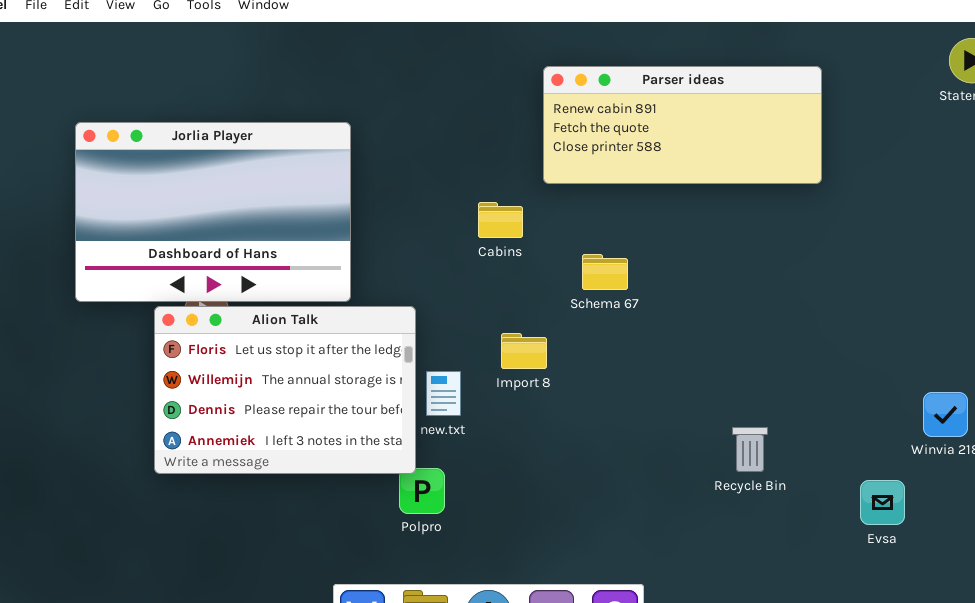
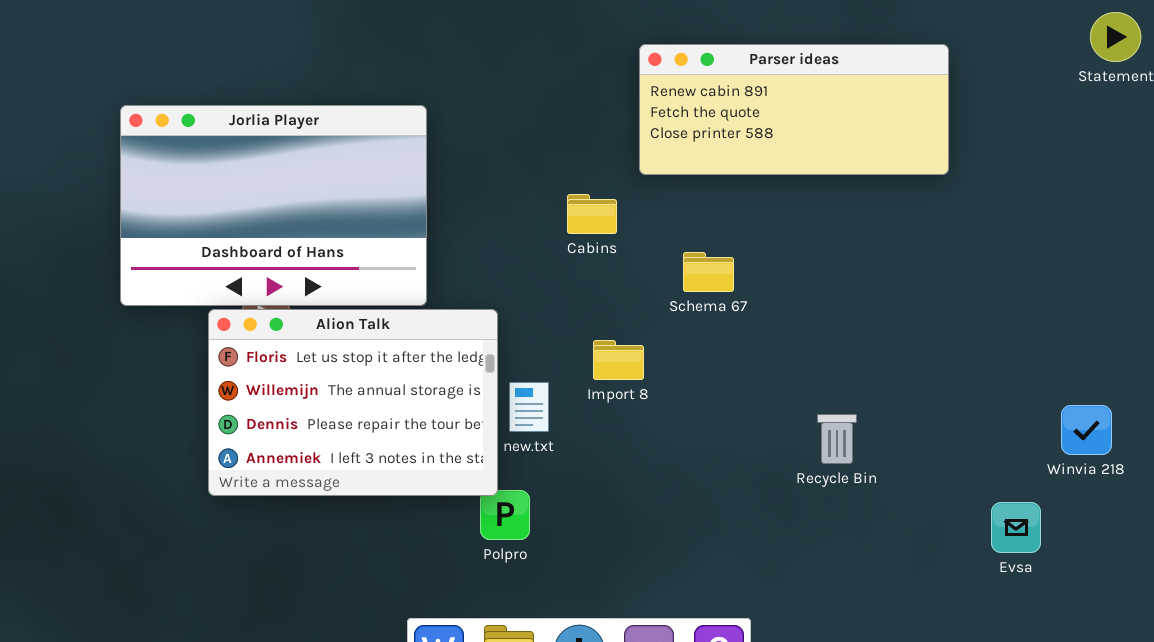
Recycle Bin: [732,427,768,472] -> [817,414,857,464], moved

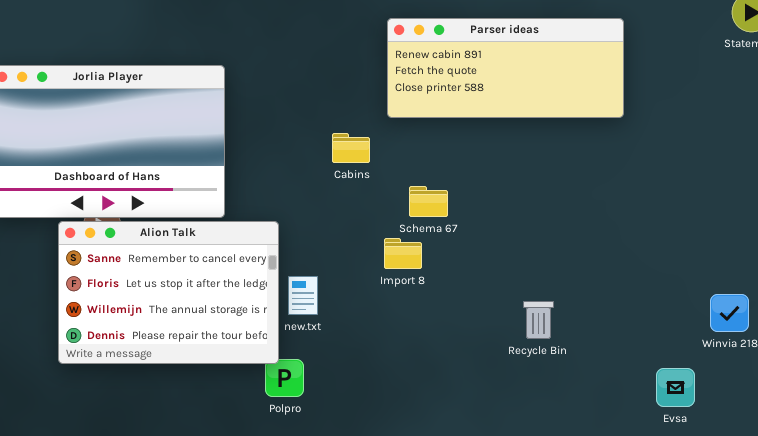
Schema 67: [683,252,734,292] -> [409,186,448,217], moved
Alion Talk: [208,309,498,496] -> [58,221,279,364], scrolled up 1 row
Import 8: [593,340,644,380] -> [384,238,422,269], moved

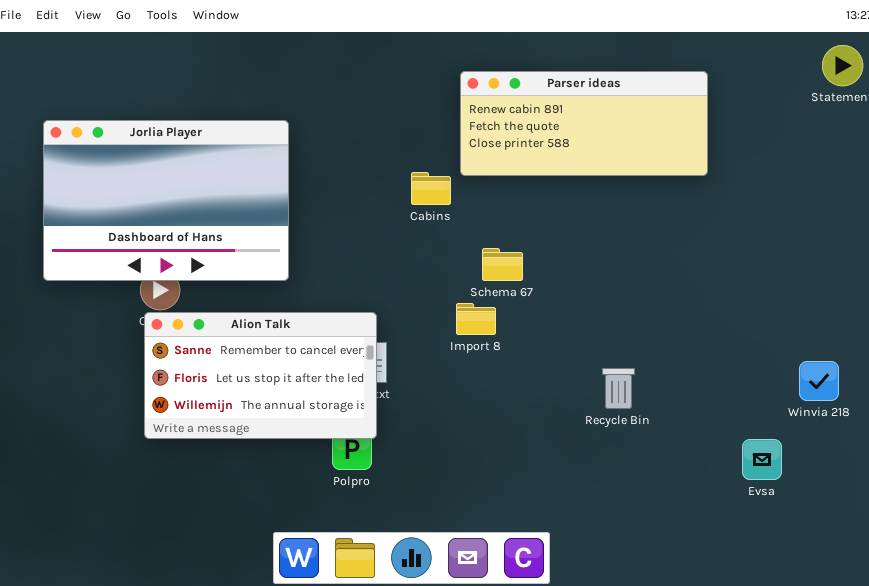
Cabins: [332,133,370,163] -> [411,172,451,205], moved
Alion Talk: [58,221,279,364] -> [144,312,377,439], moved, resized

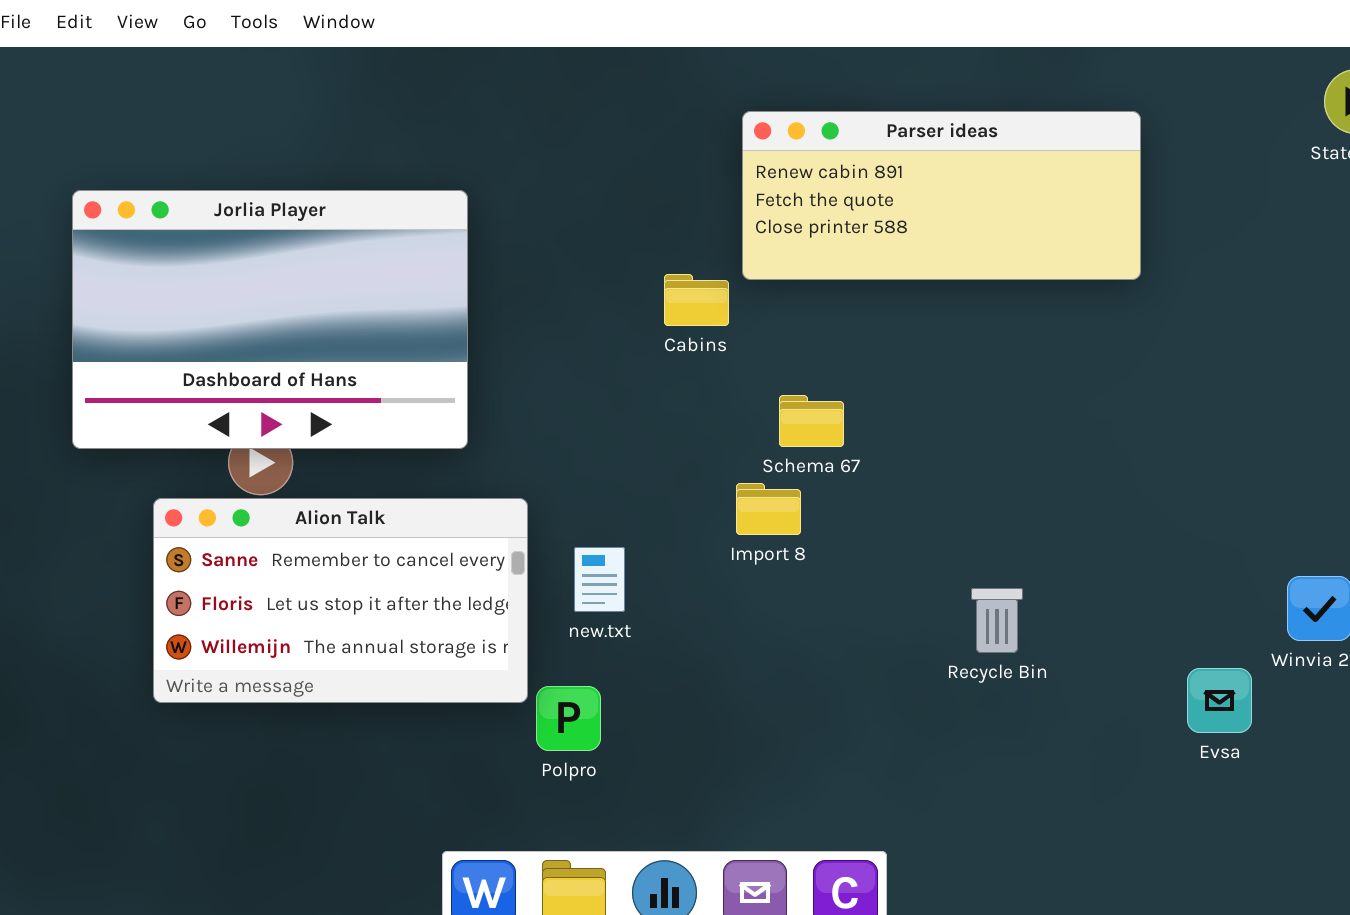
Alion Talk: [144,312,377,439] -> [153,498,528,703], moved
Evsa: [742,439,782,480] -> [1187,668,1252,733], moved

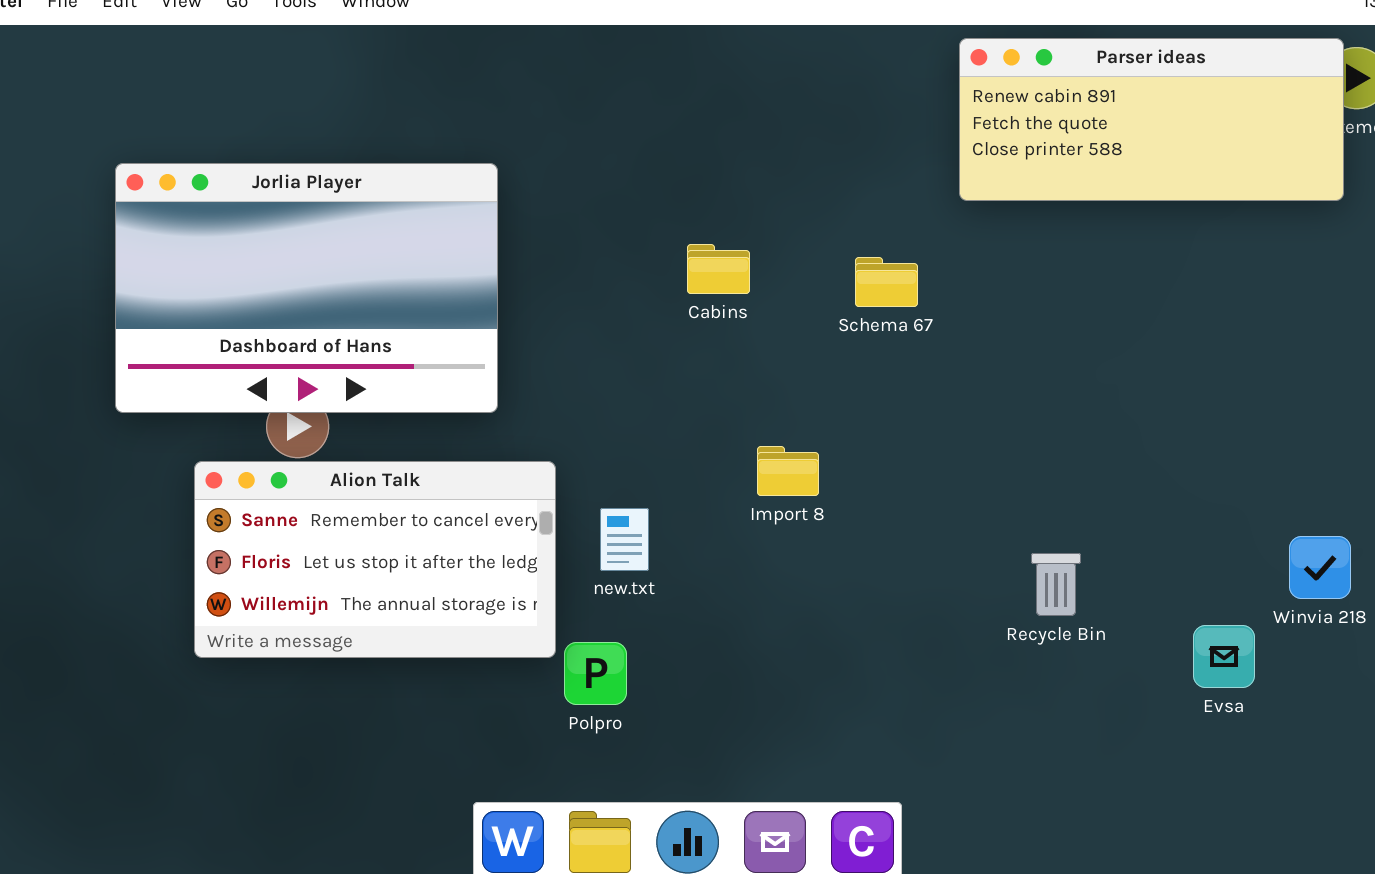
Parser ideas: [742,111,1141,280] -> [959,38,1344,201], moved
Schema 67: [779,395,844,447] -> [855,257,918,307], moved
Recycle Bin: [971,588,1023,653] -> [1031,553,1081,616], moved

